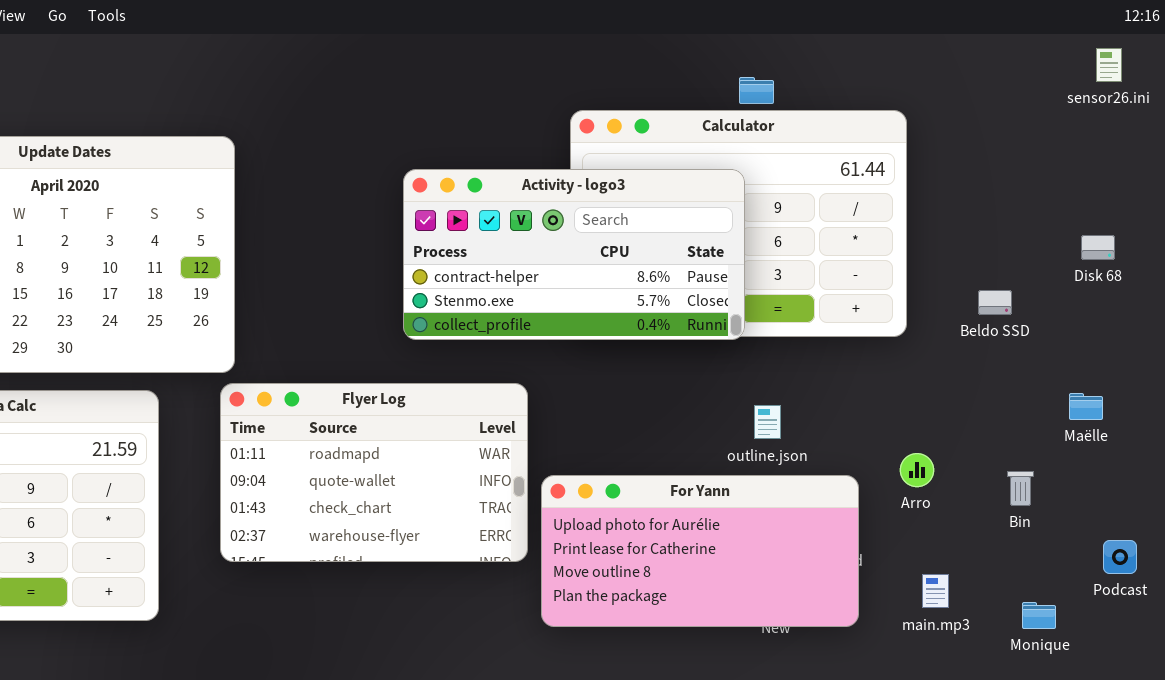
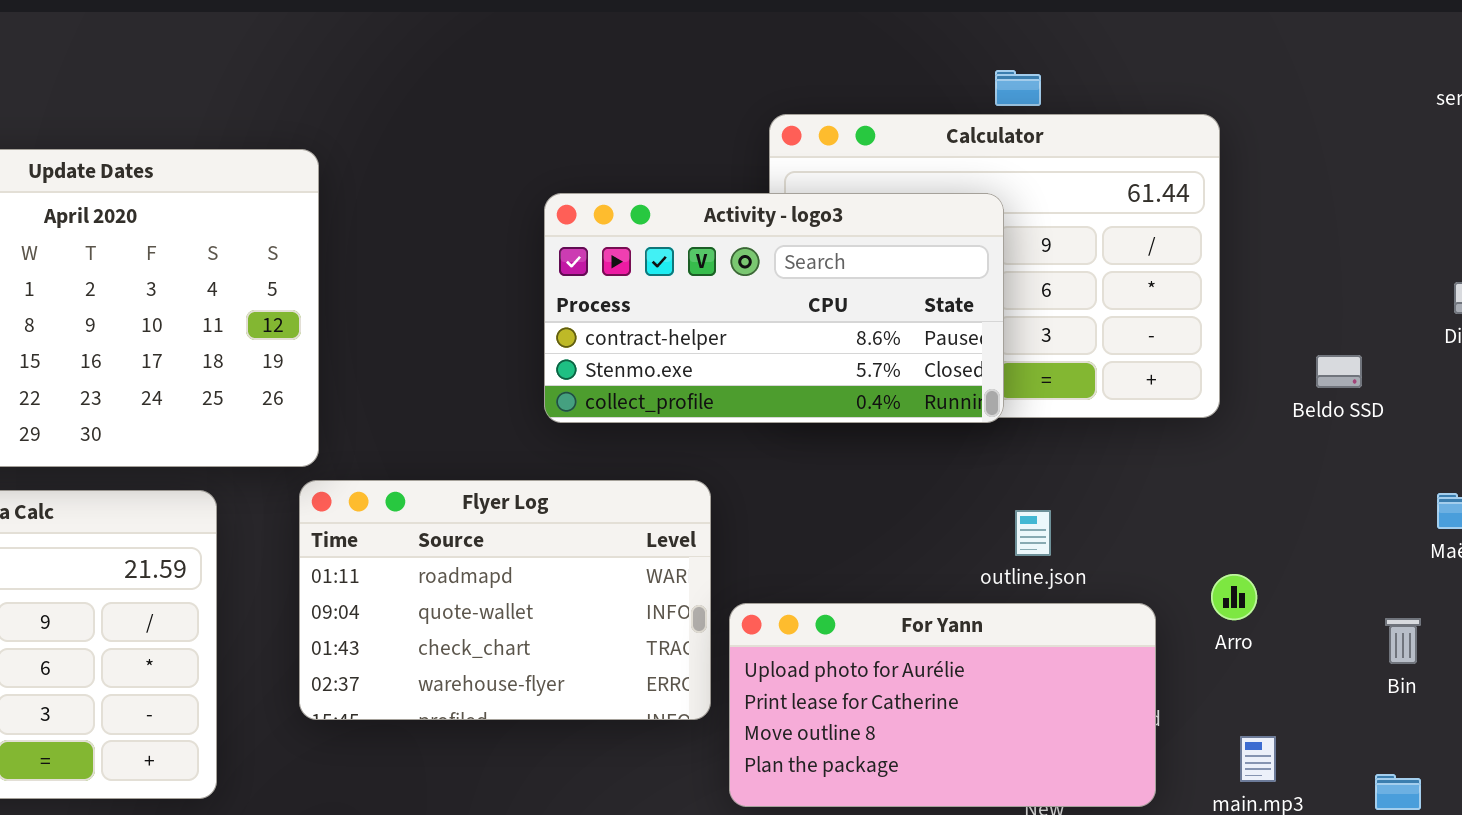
Bin: [1007,471,1034,506] -> [1385,618,1421,664], moved

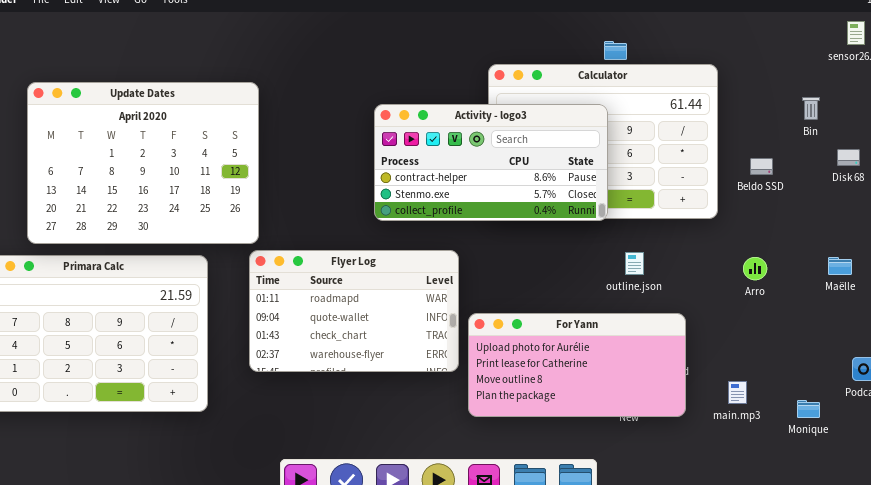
Beldo SSD: [1316,355,1362,388] -> [750,158,773,175], moved
outline.json: [1015,510,1051,556] -> [625,252,644,275], moved
Arro: [1211,574,1257,620] -> [743,257,767,280], moved
Bin: [1385,618,1421,664] -> [802,97,820,120], moved

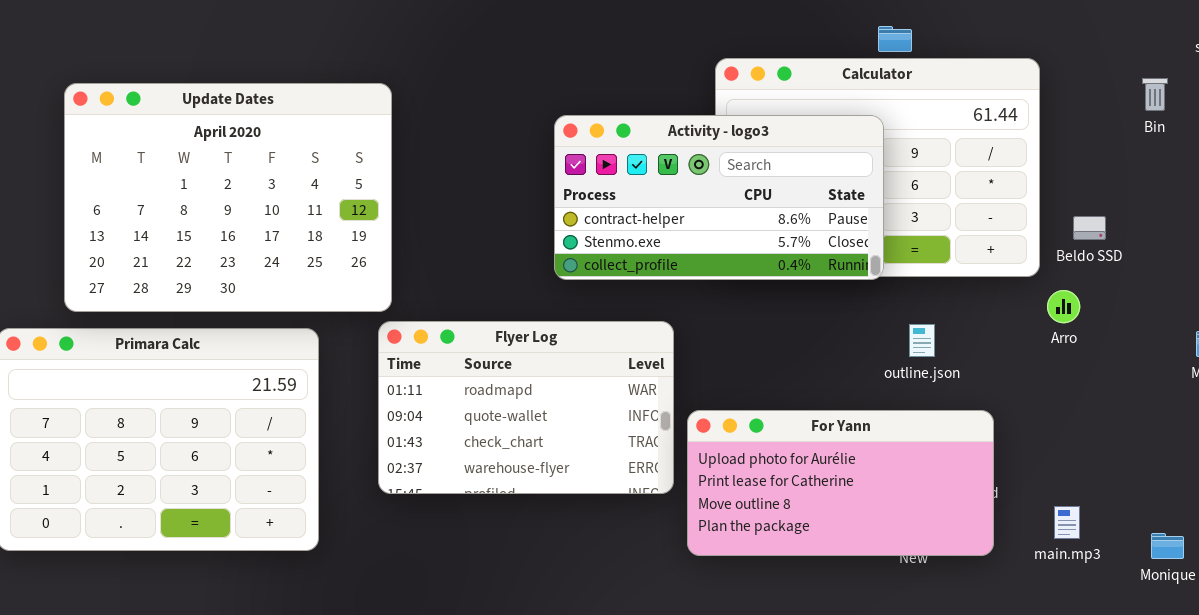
Bin: [802,97,820,120] -> [1142,78,1168,111], moved
Beldo SSD: [750,158,773,175] -> [1073,216,1106,240], moved
Arro: [743,257,767,280] -> [1047,290,1080,323], moved

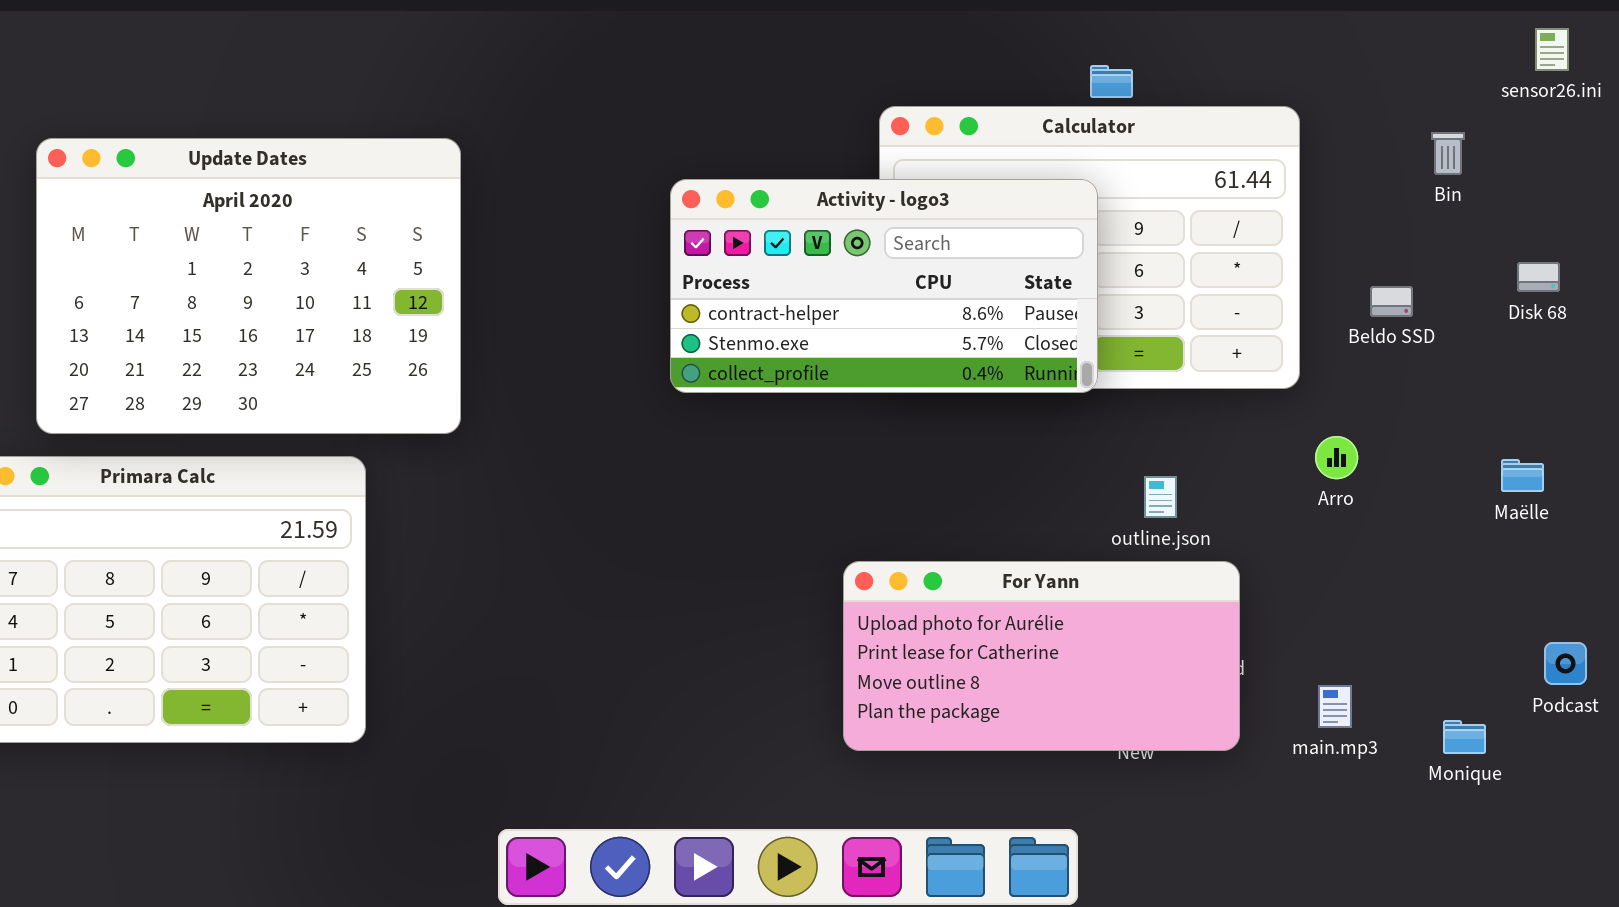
Beldo SSD: [1073,216,1106,240] -> [1370,286,1413,317], moved
Arro: [1047,290,1080,323] -> [1315,436,1358,479], moved
Flyer Log: [378,321,674,494] -> none, closed
outline.json: [909,324,935,357] -> [1144,476,1177,518], moved

